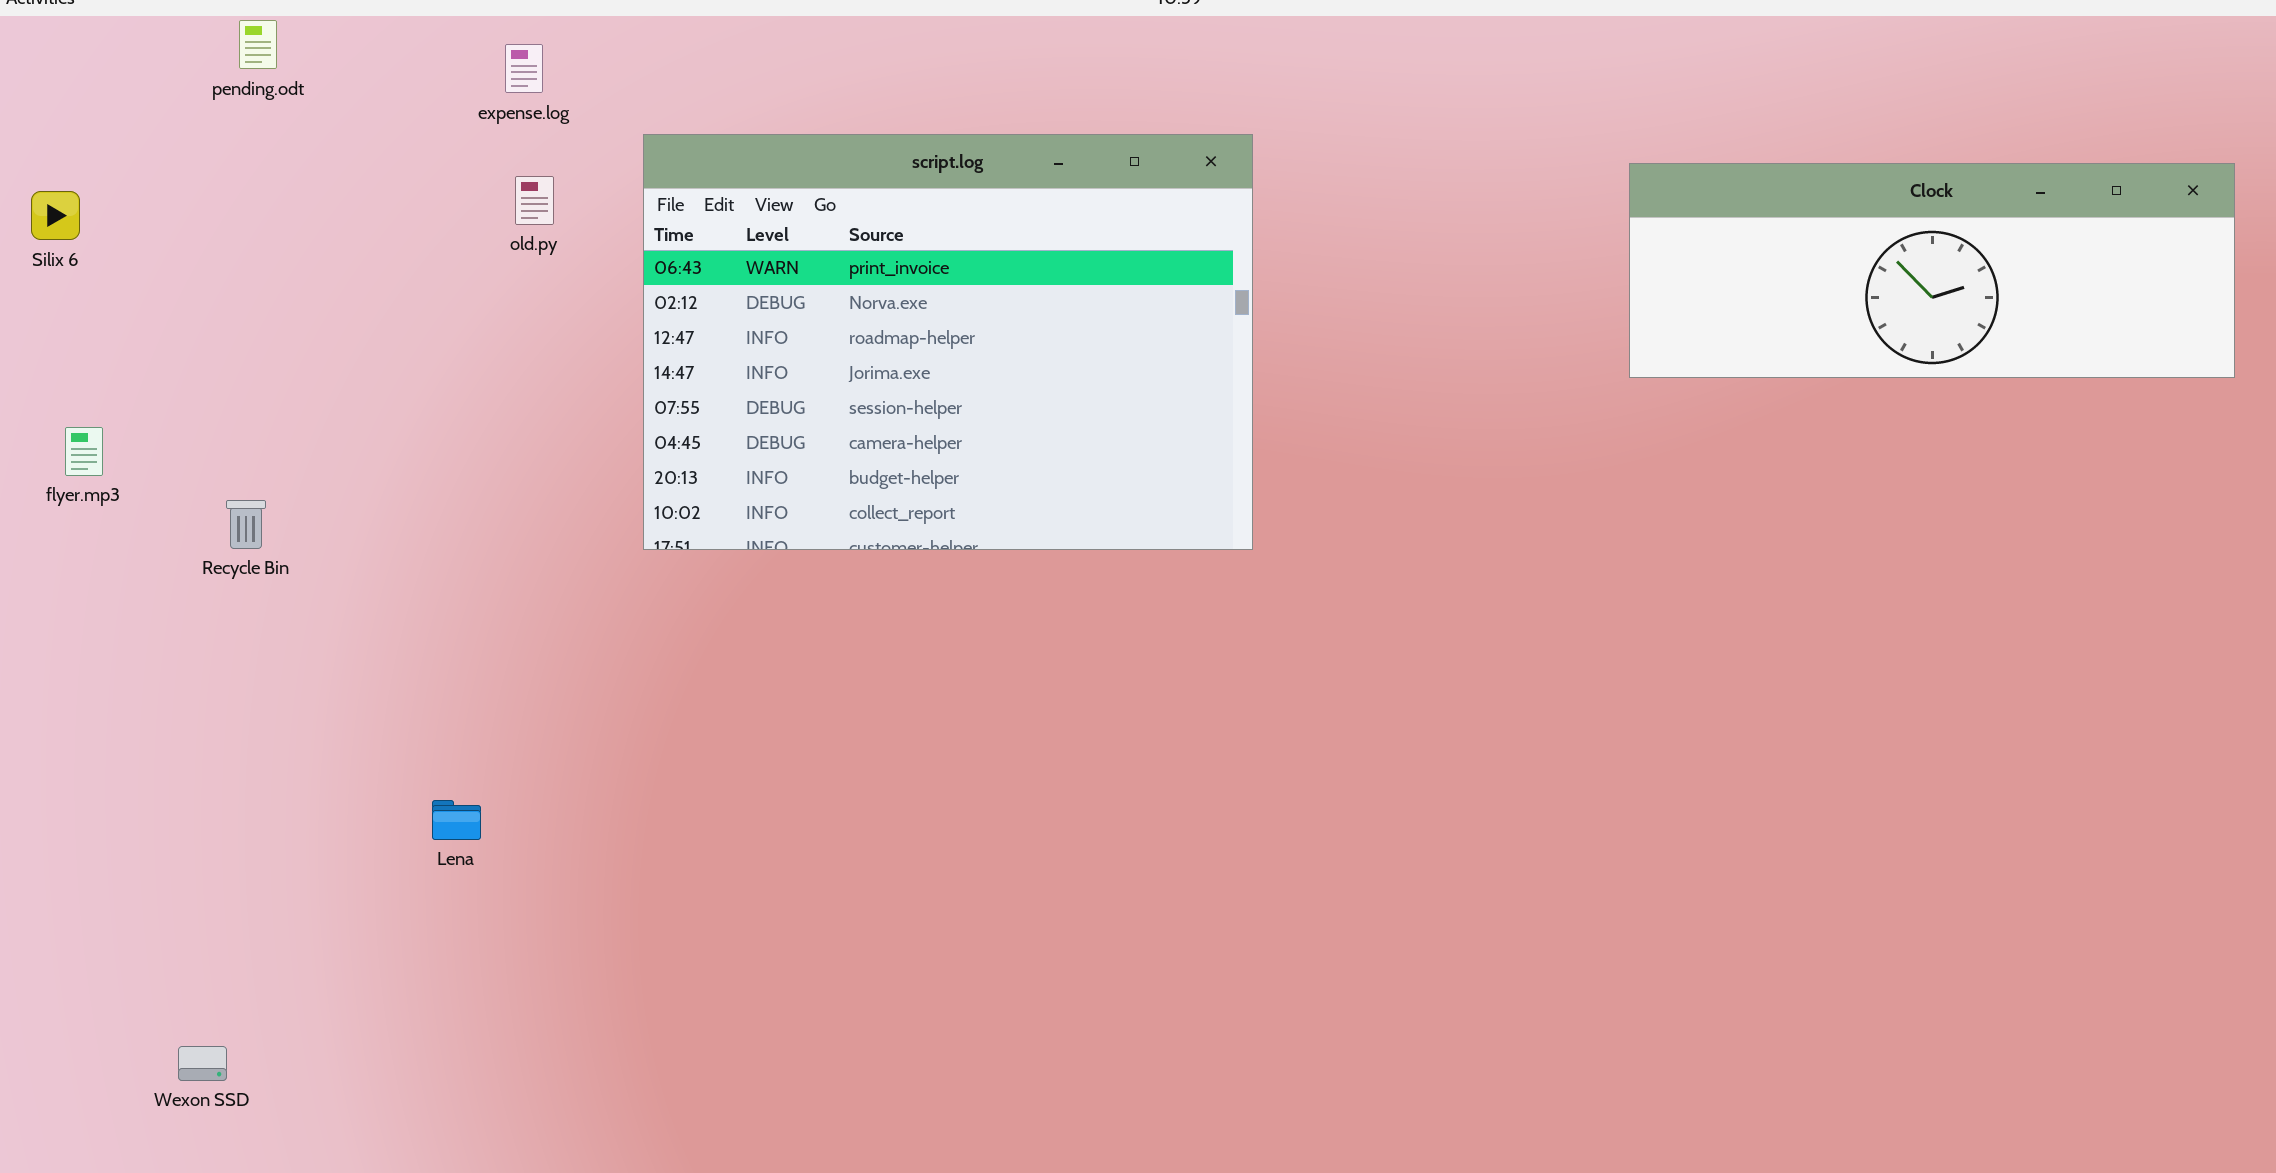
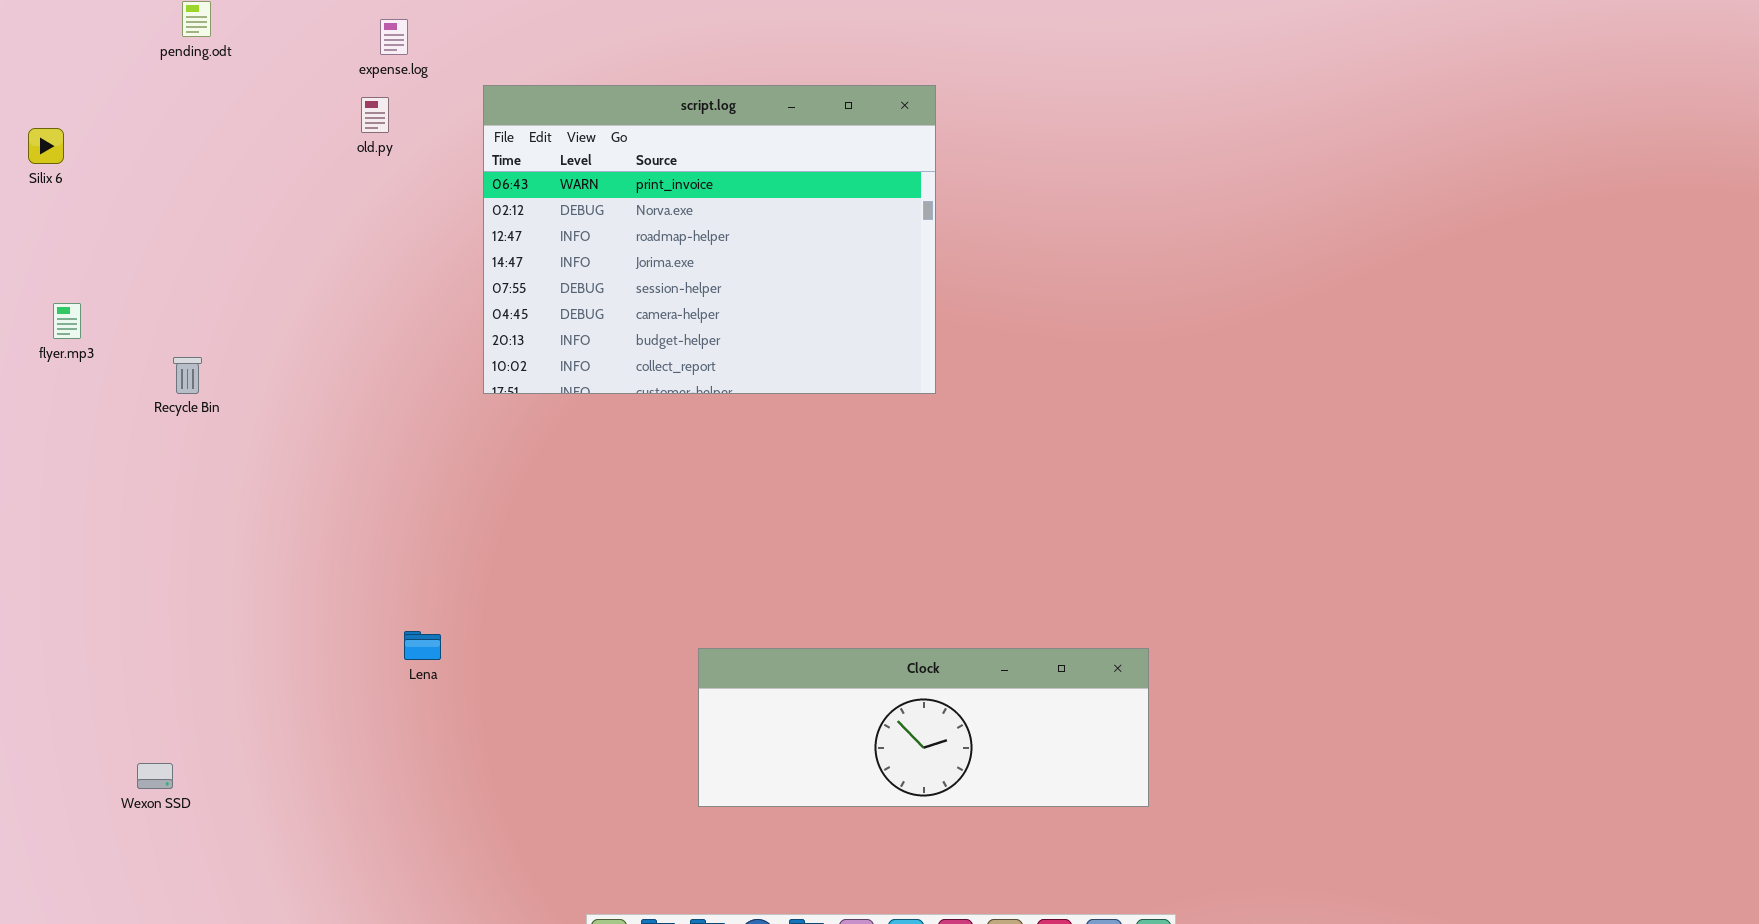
Clock: [1629,163,2235,378] -> [698,648,1149,807], moved
old.py: [515,176,554,225] -> [361,97,389,133], moved
Lena: [432,800,481,840] -> [404,631,441,660], moved

